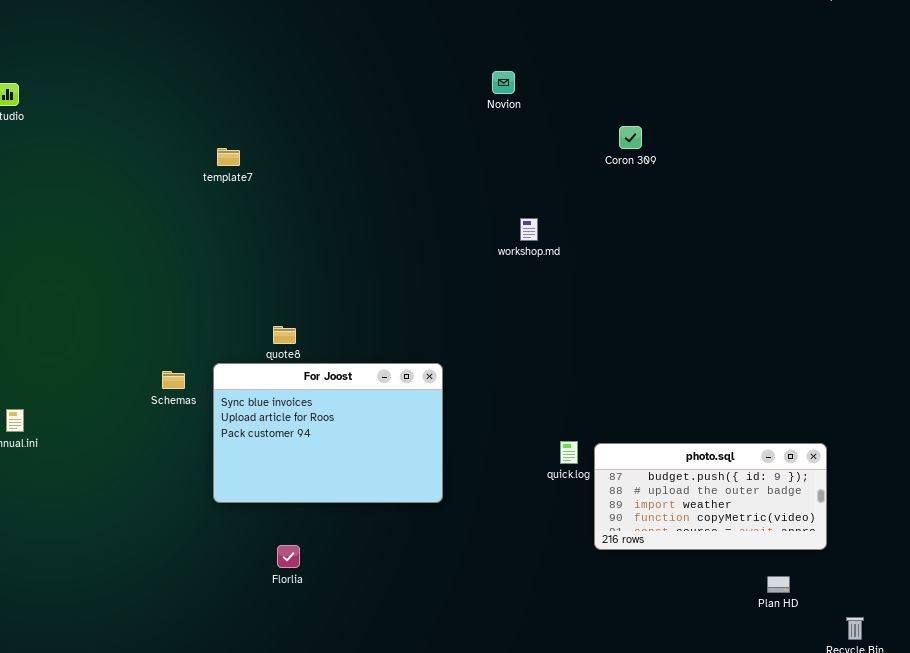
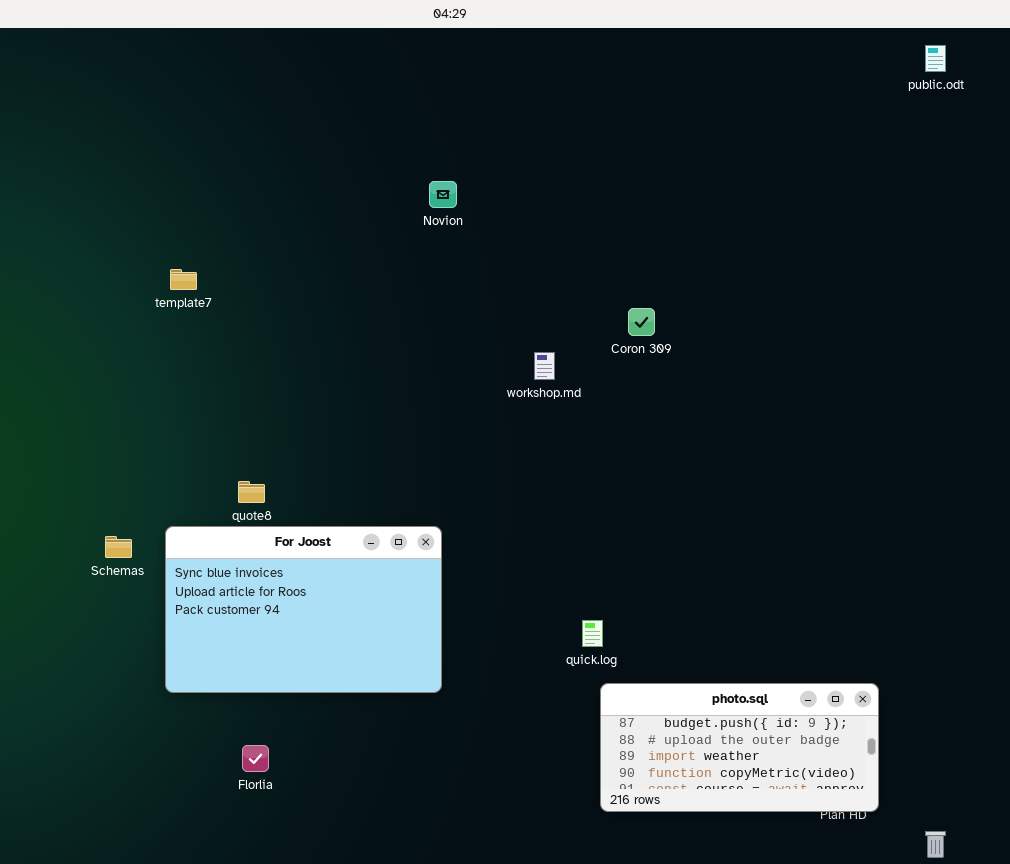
Novion: [492,71,515,94] -> [429,181,457,208], moved
Coron 309: [619,126,642,149] -> [628,308,655,336], moved
photo.sql: [594,443,827,550] -> [600,683,879,812], moved

